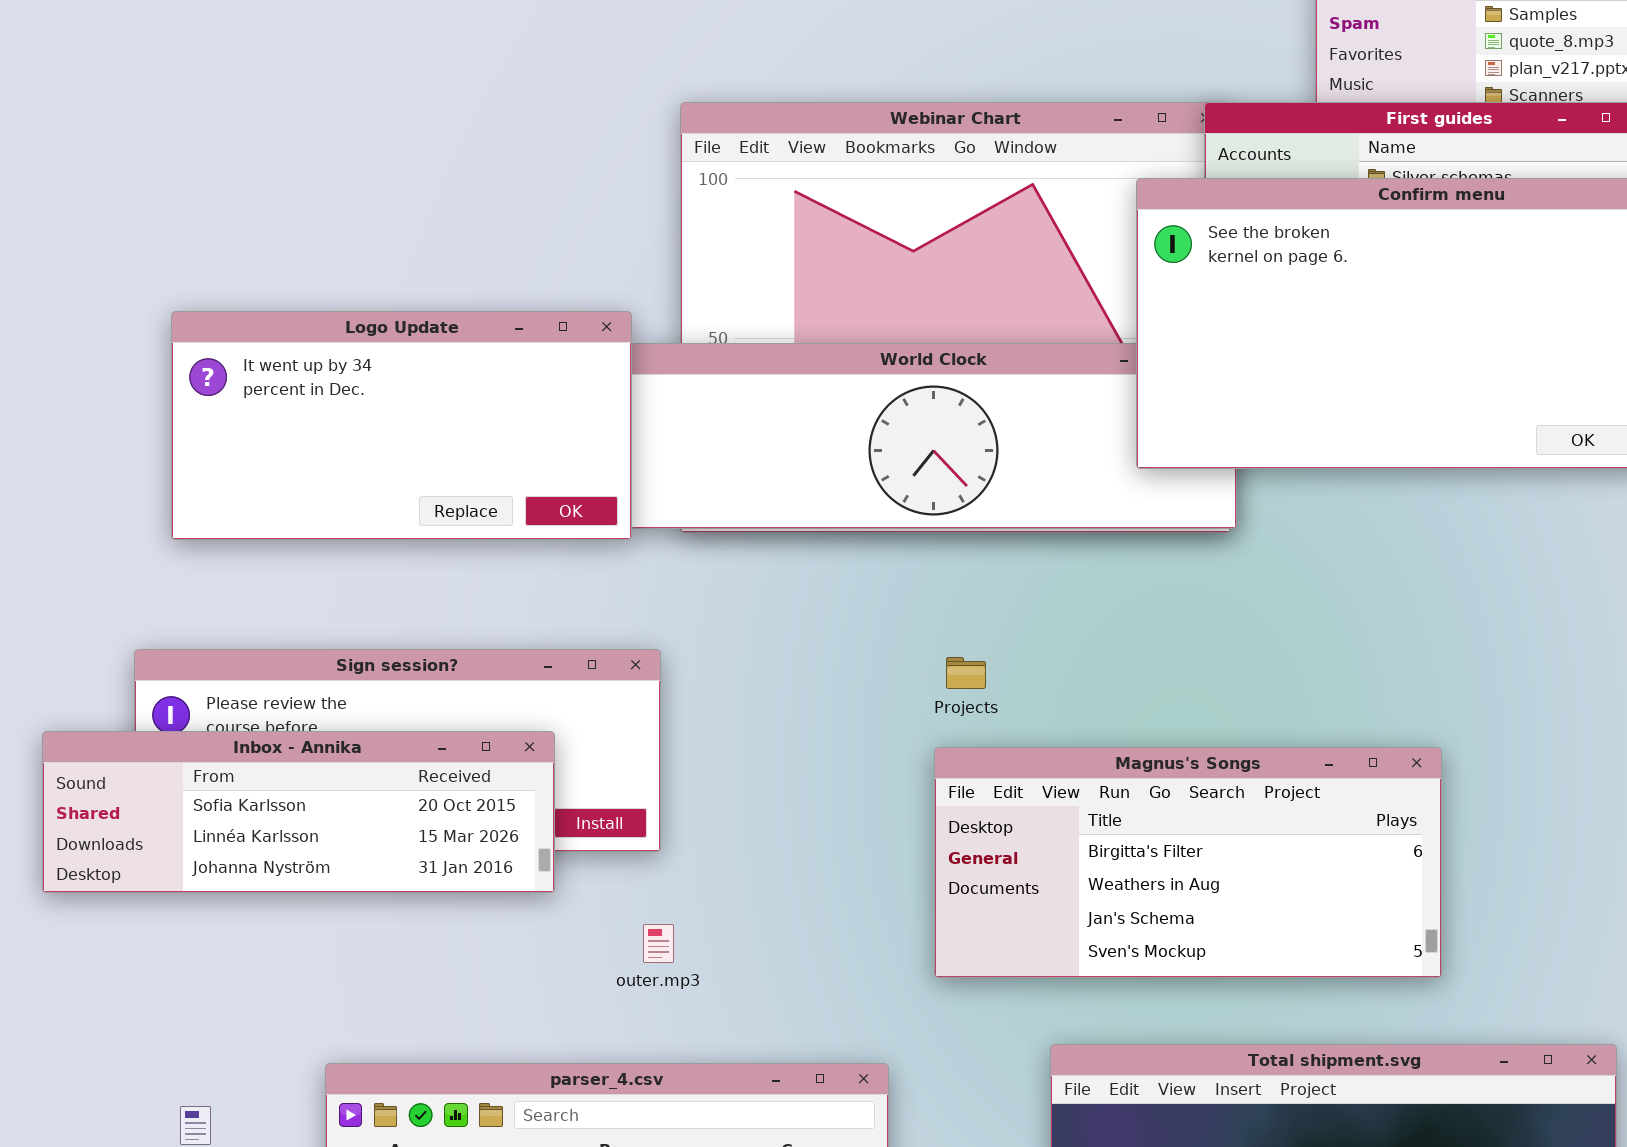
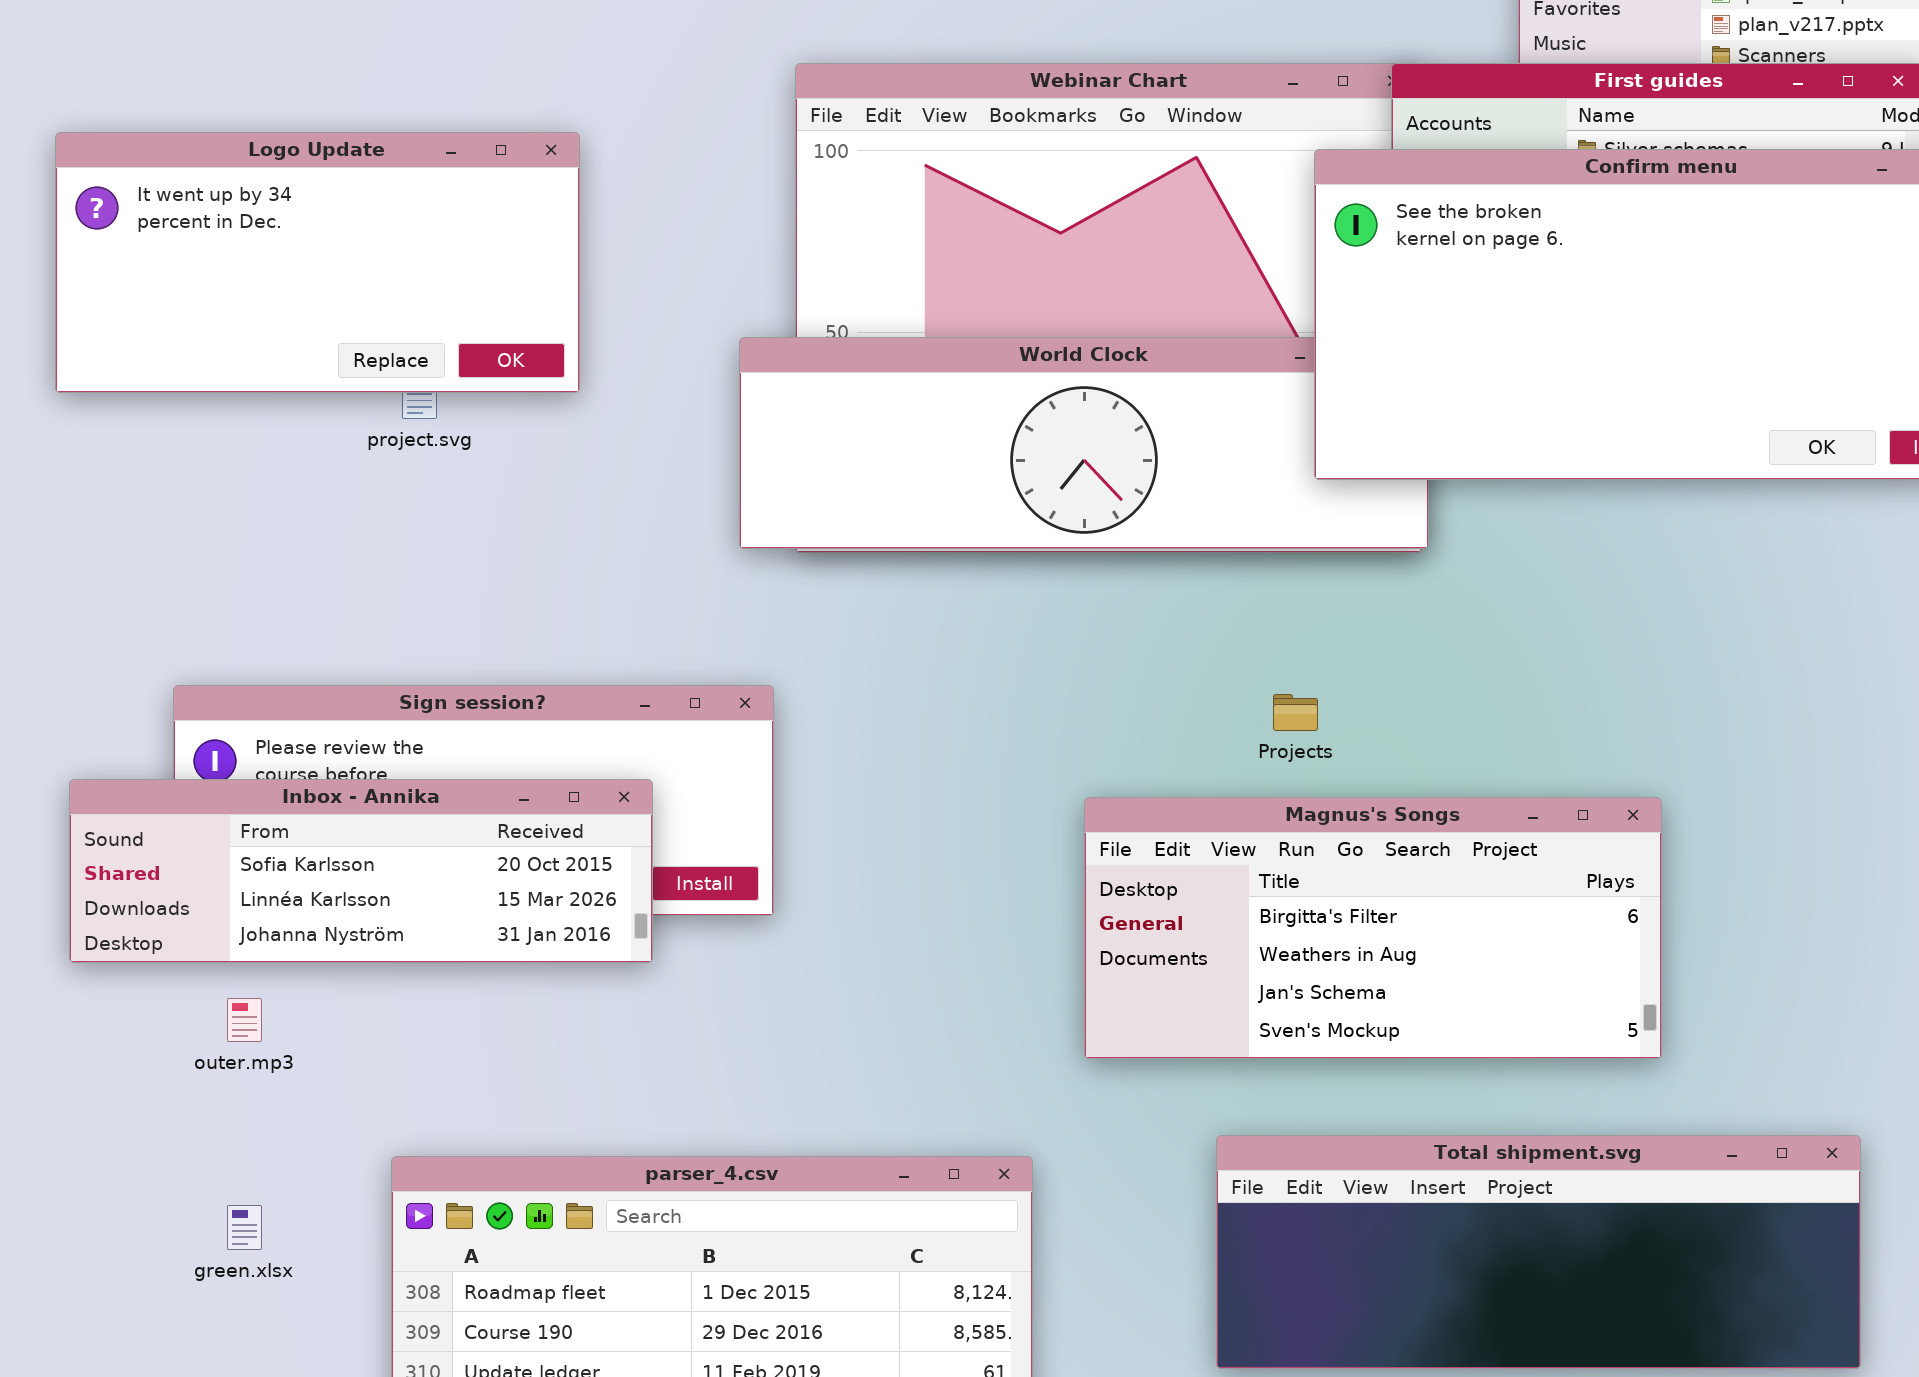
Logo Update: [171,311,632,540] -> [55,132,580,393], moved
Projects: [946,657,986,689] -> [1273,694,1318,731], moved
outer.mp3: [643,924,674,963] -> [227,998,262,1042], moved

